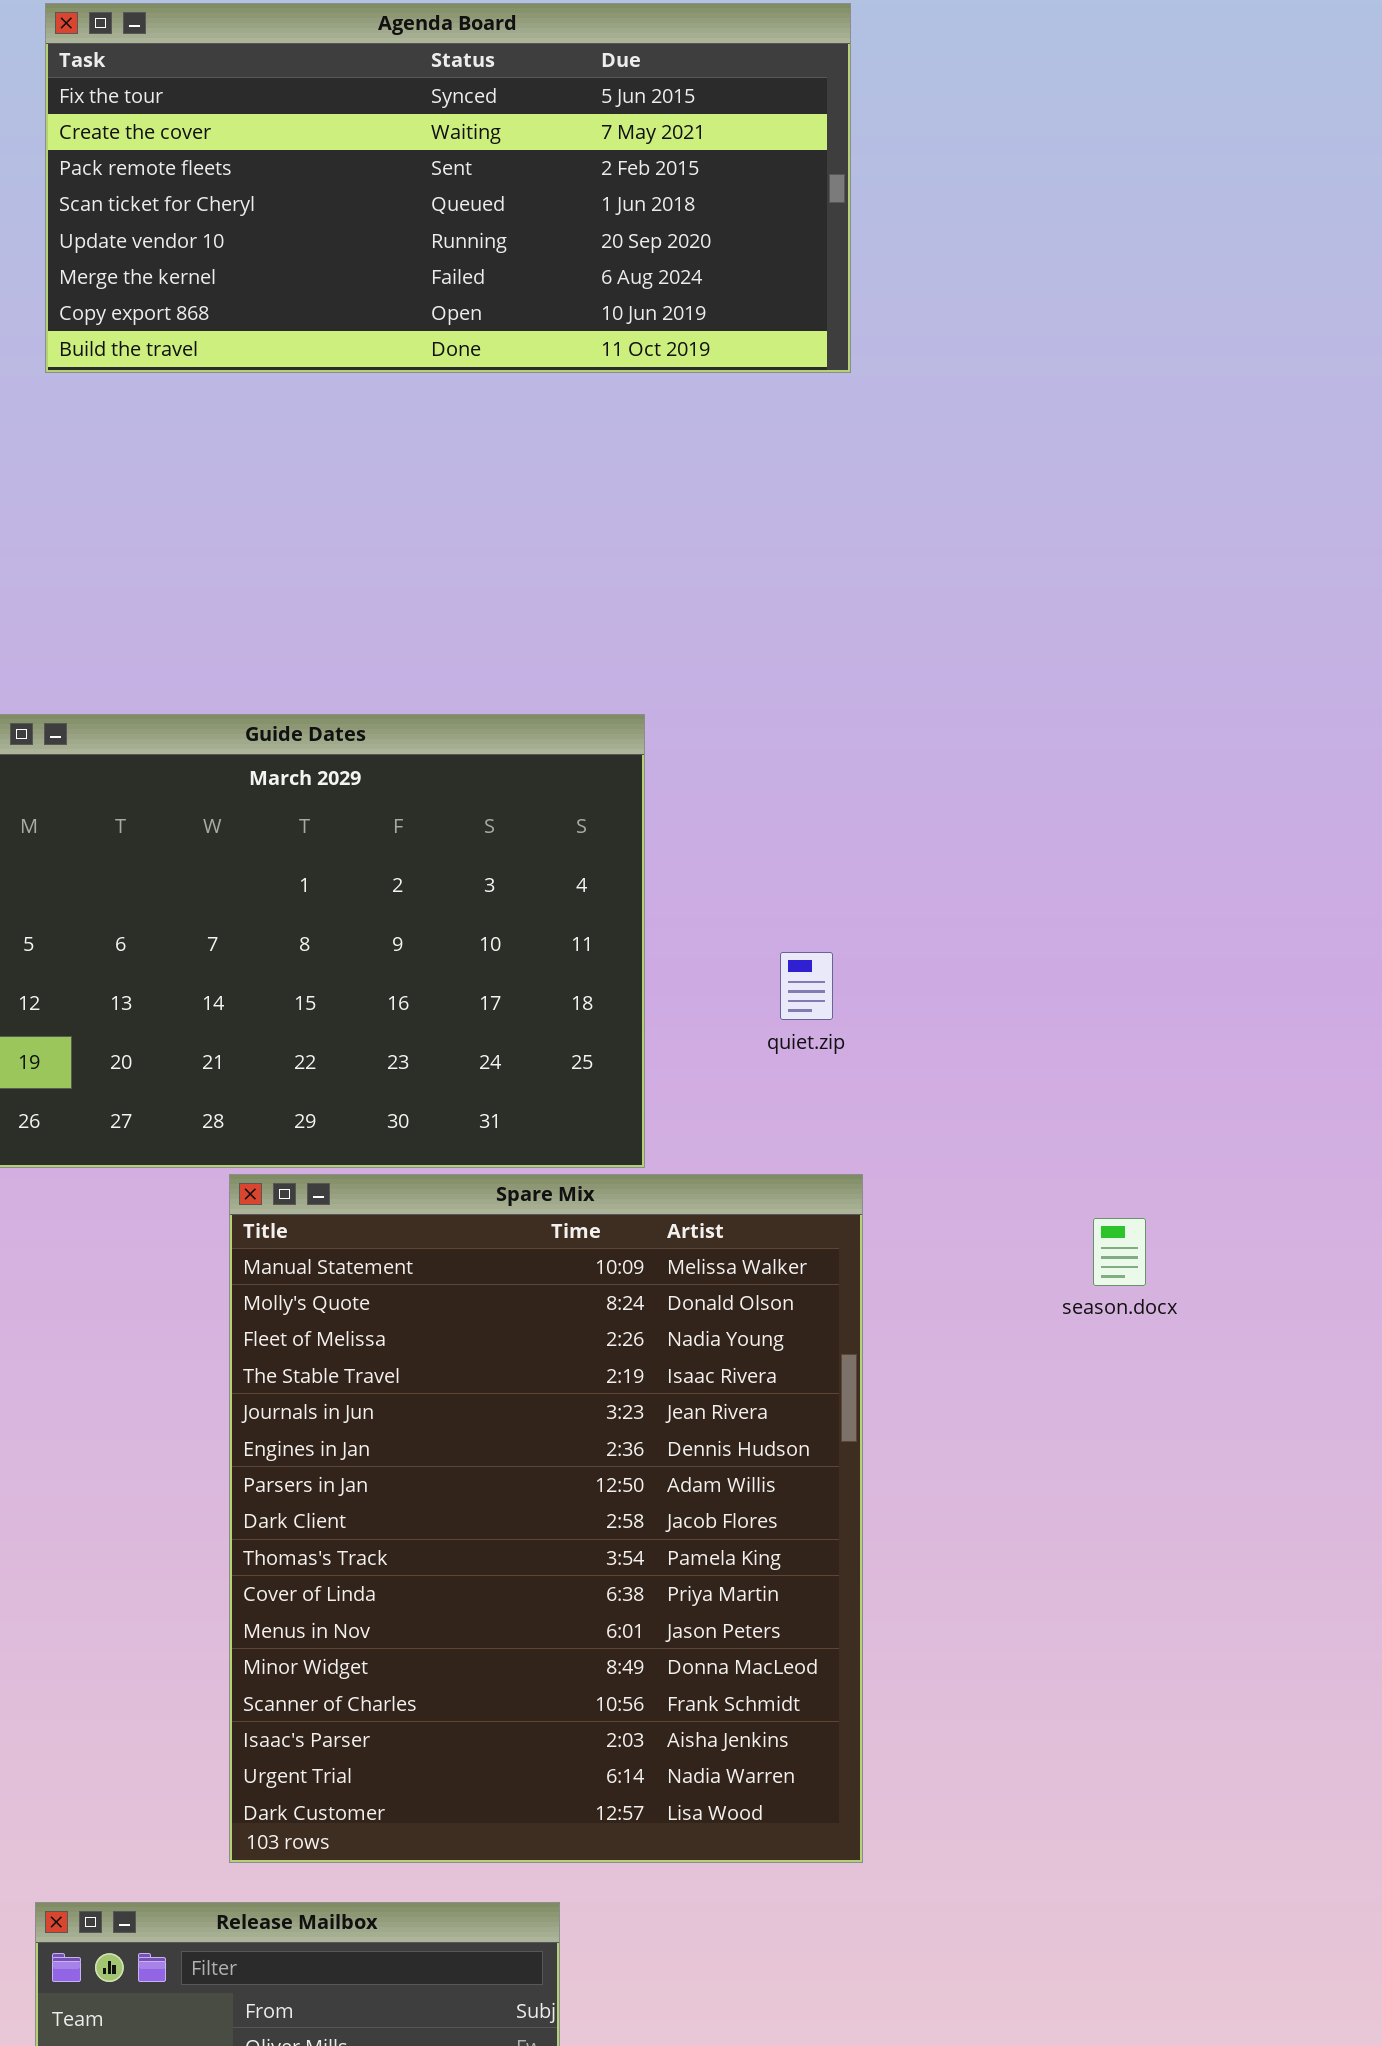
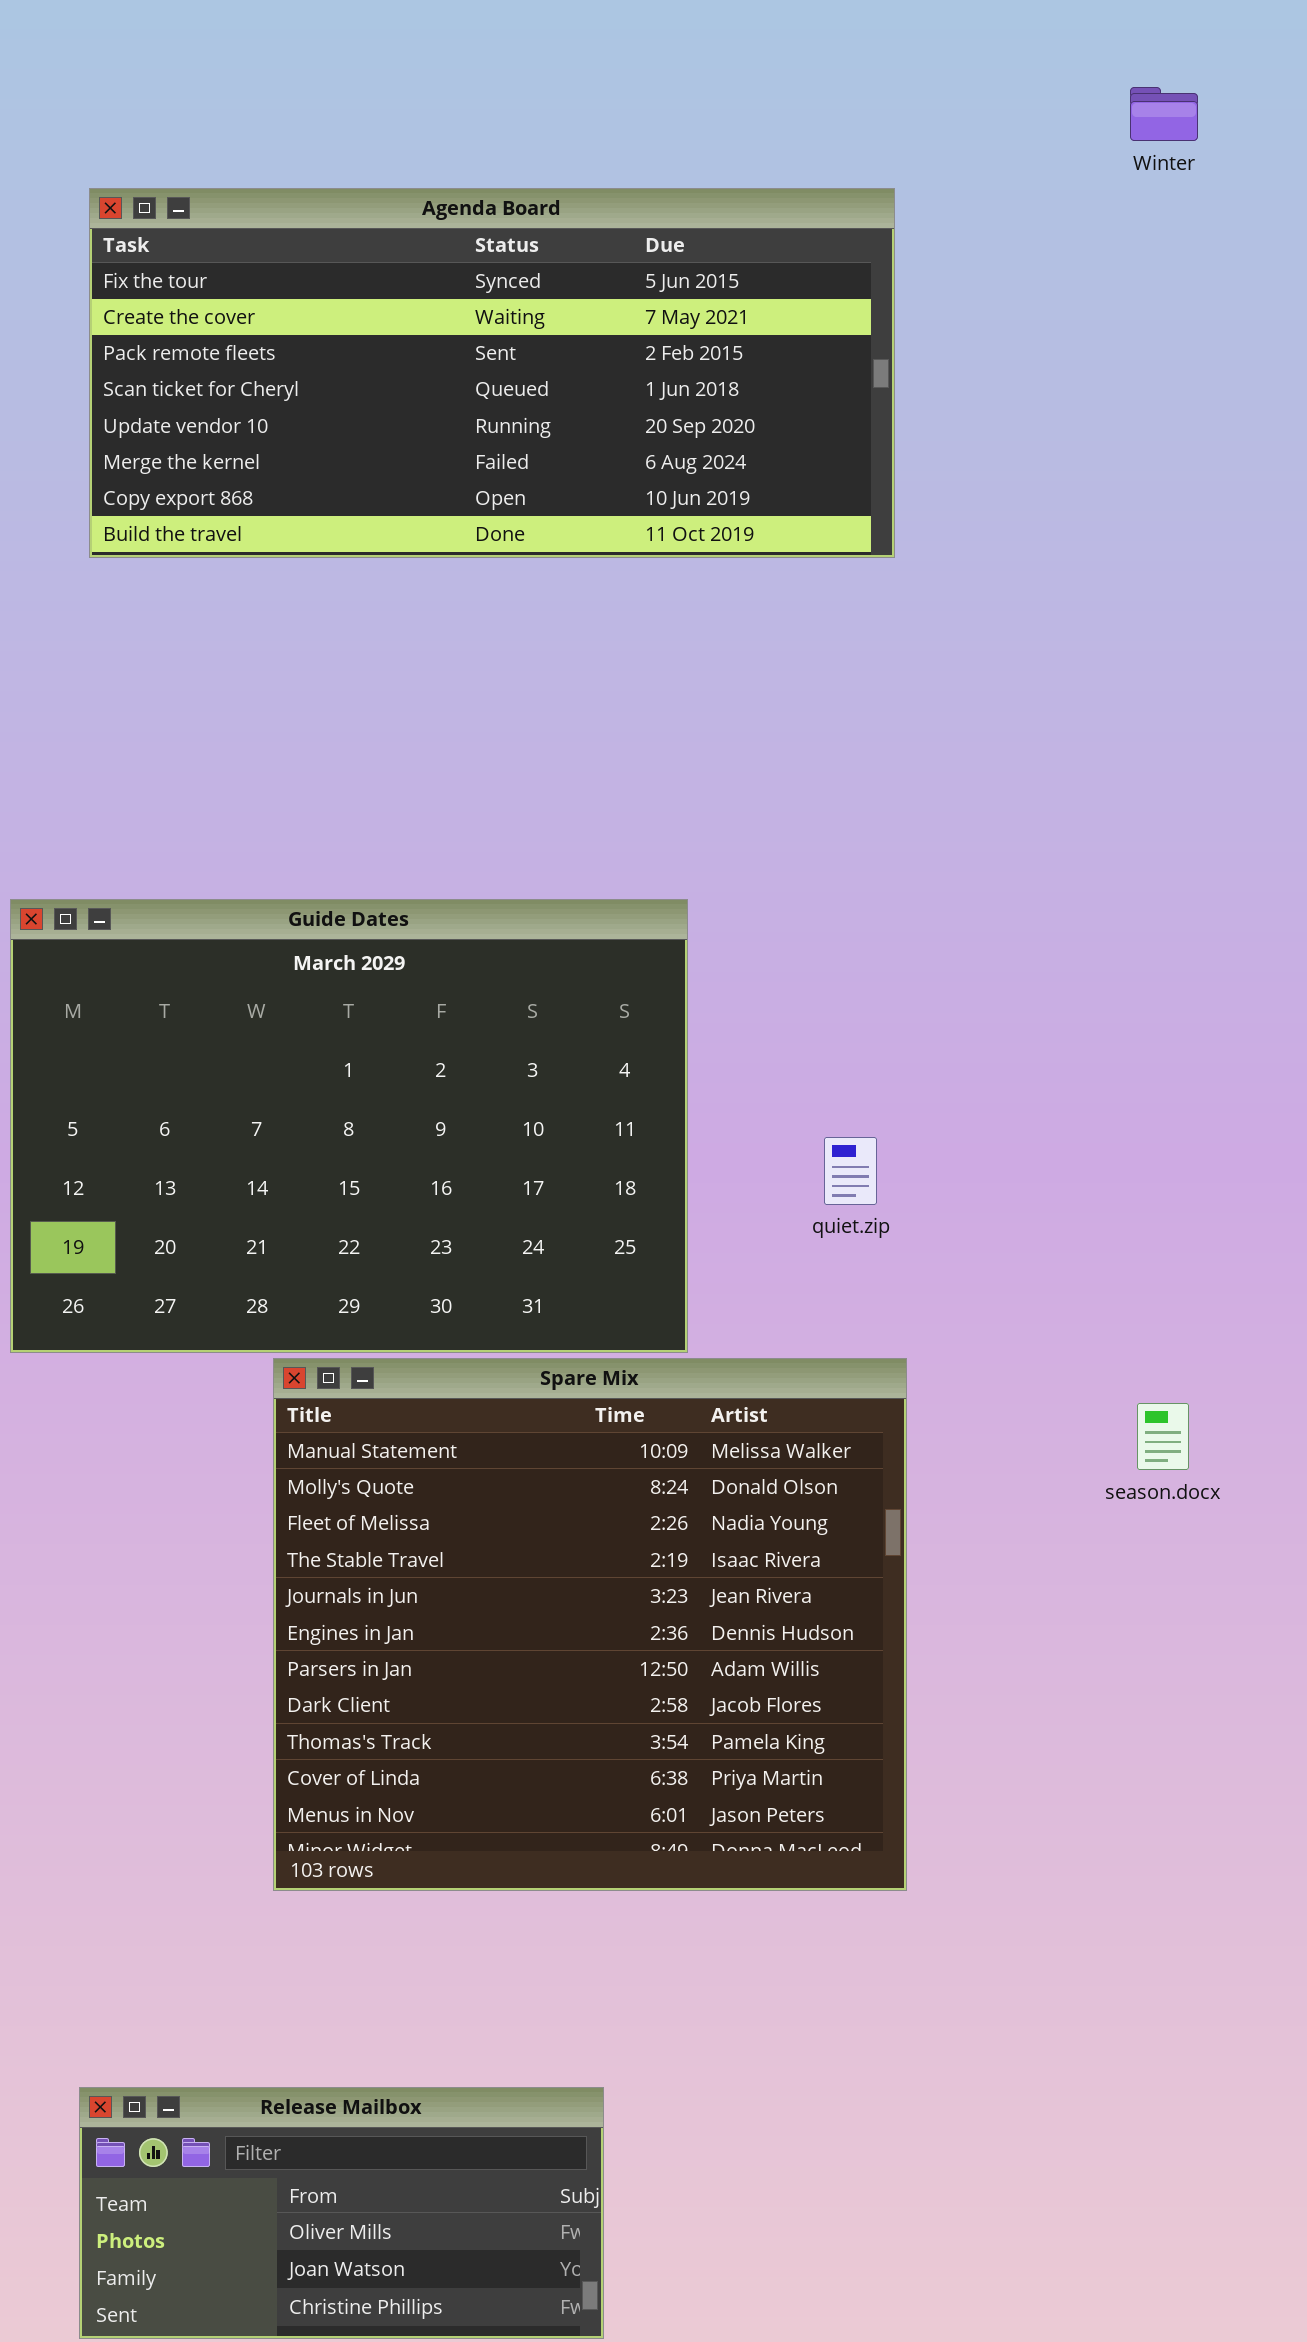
Spare Mix: [229,1174,863,1863] -> [273,1358,907,1891], resized

